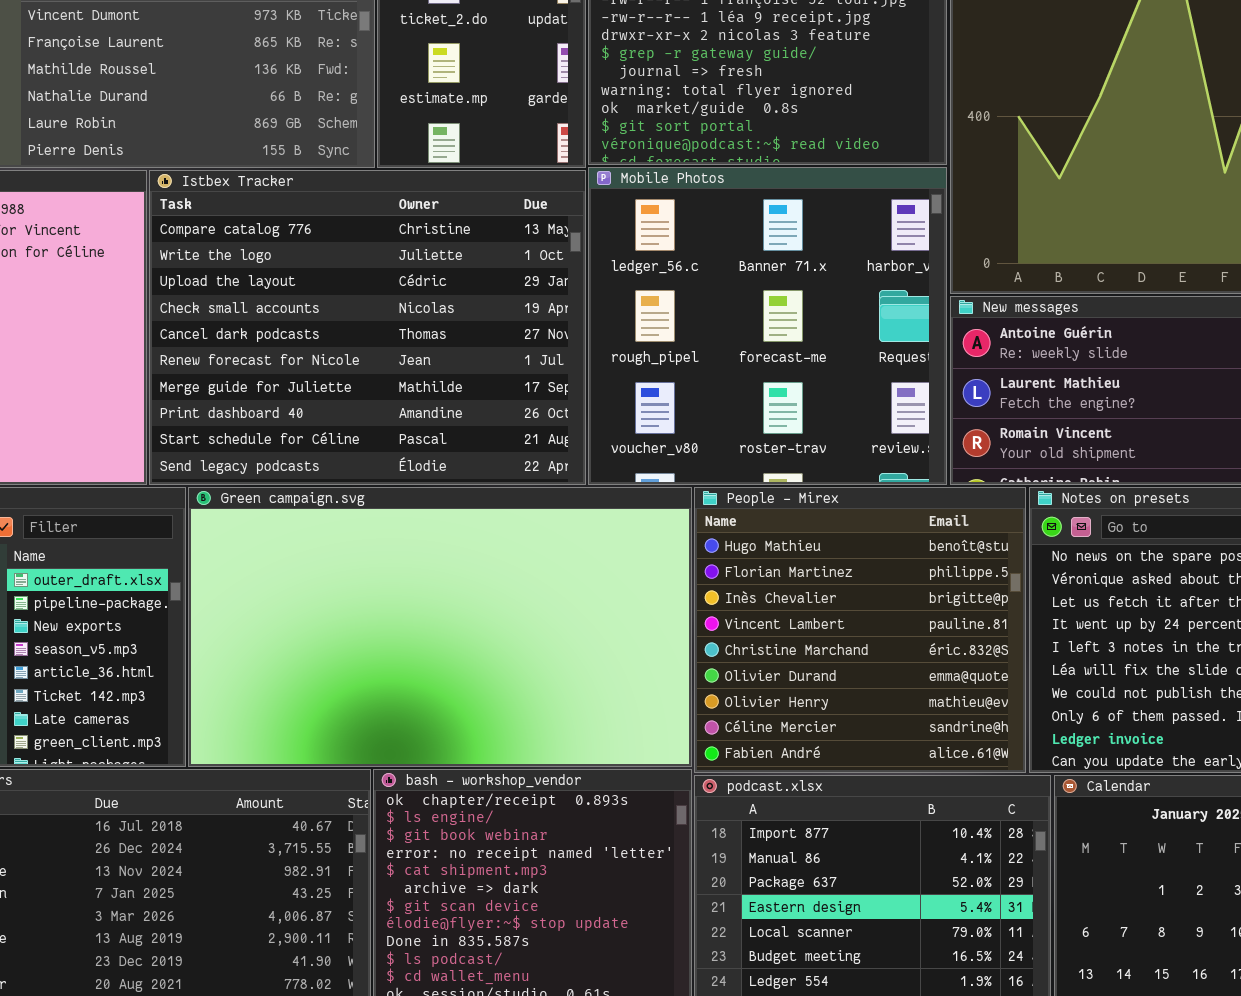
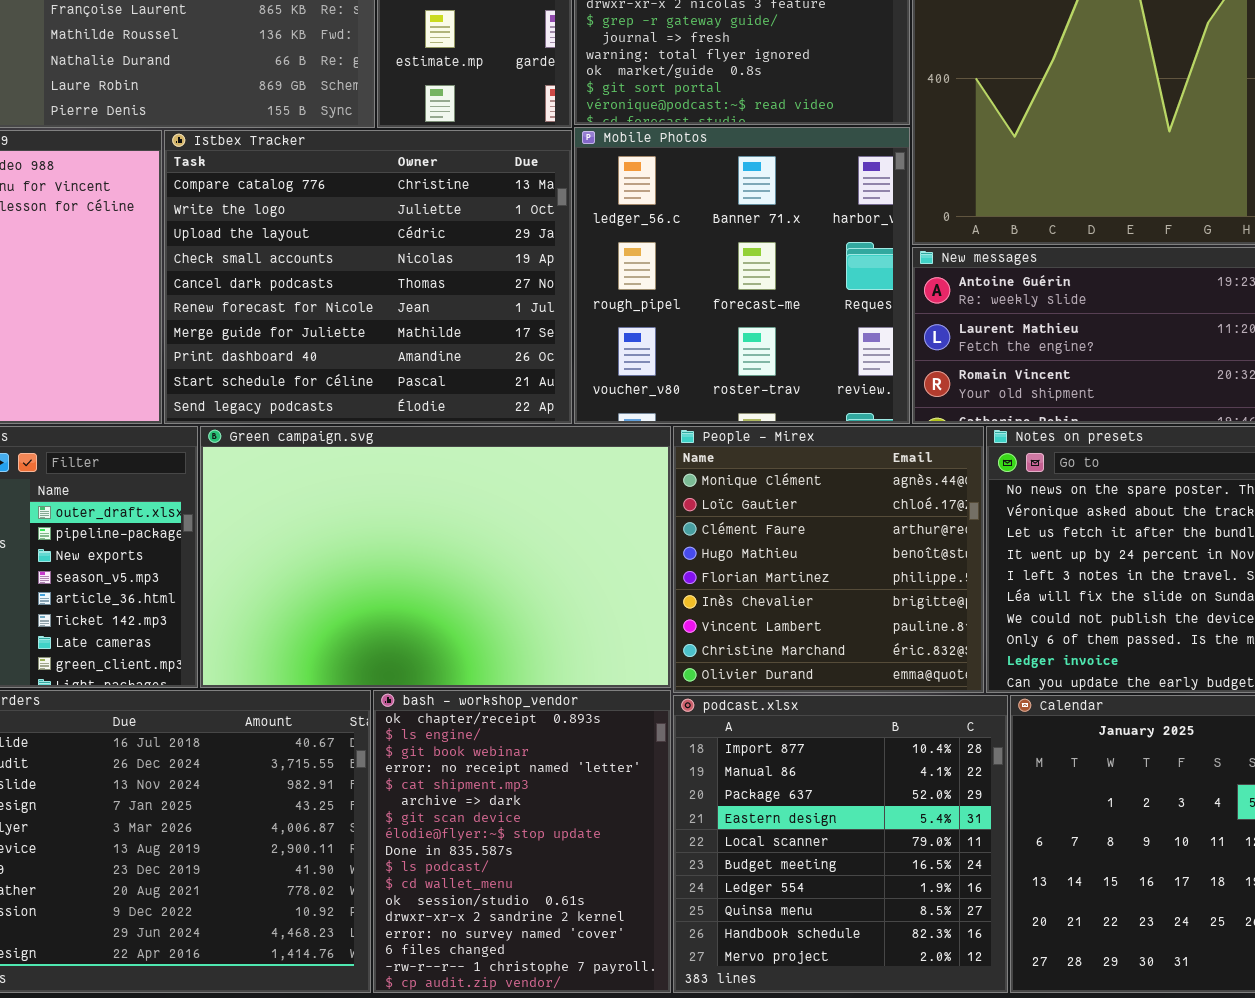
People - Mirex: [694,487,1026,773] -> [673,426,984,693], scrolled up 3 rows

